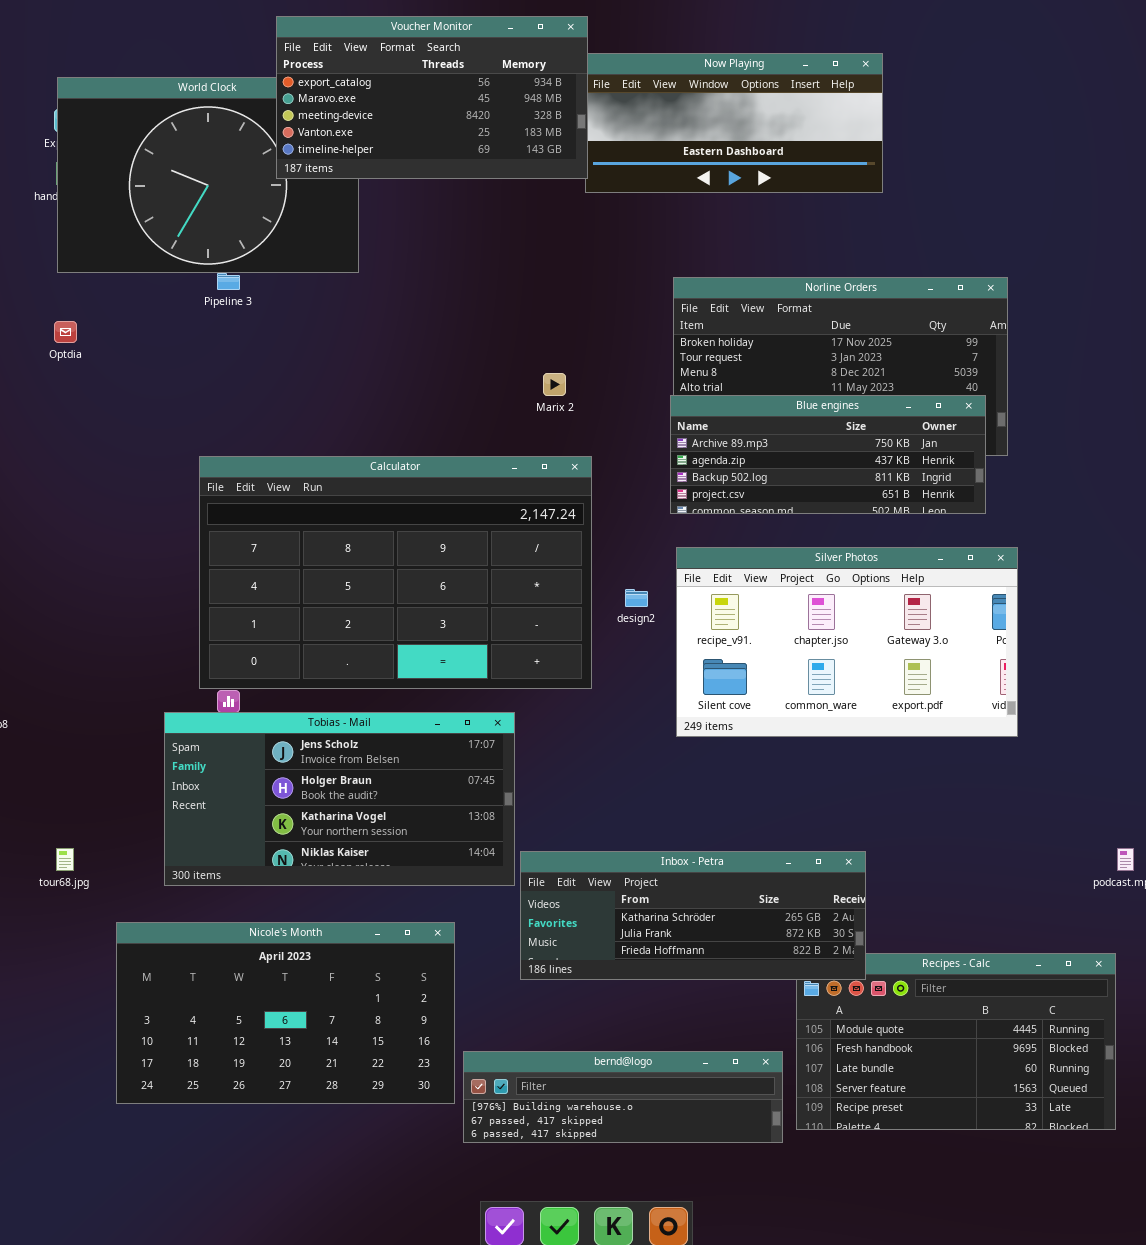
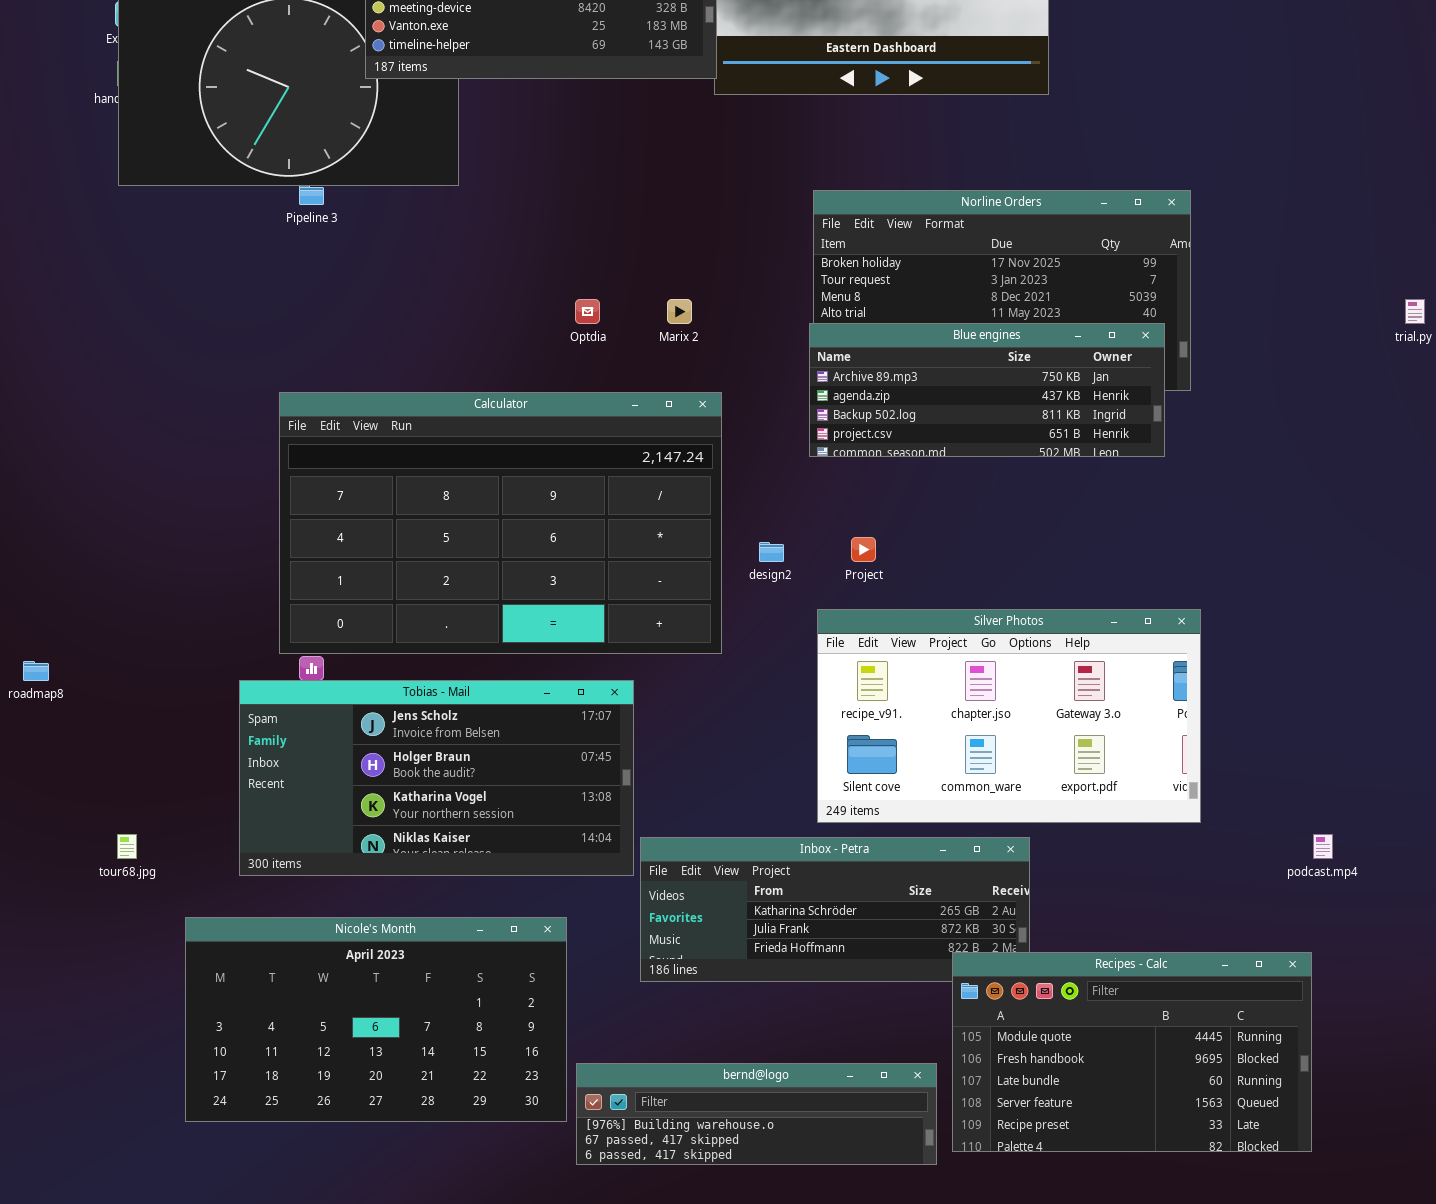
Optdia: [54,321,77,343] -> [575,299,600,324], moved
Silver Photos: [676,547,1018,737] -> [817,609,1201,823], moved
Recipes - Calc: [796,953,1116,1130] -> [952,952,1312,1152], raised

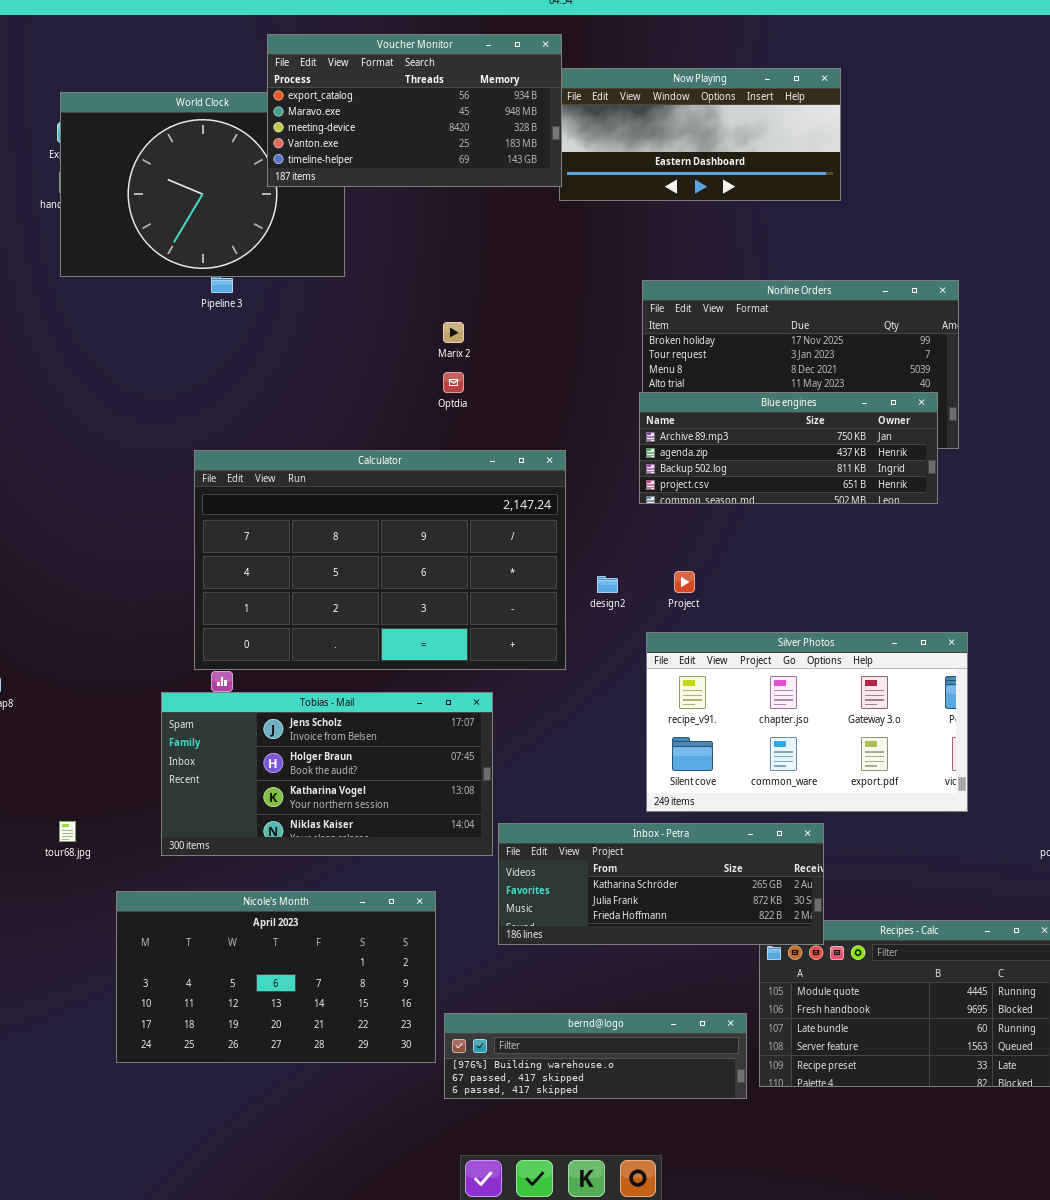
Marix 2: [667,299,692,324] -> [443,322,464,343], moved
Inbox - Petra: [640,837,1030,982] -> [498,823,824,945], raised

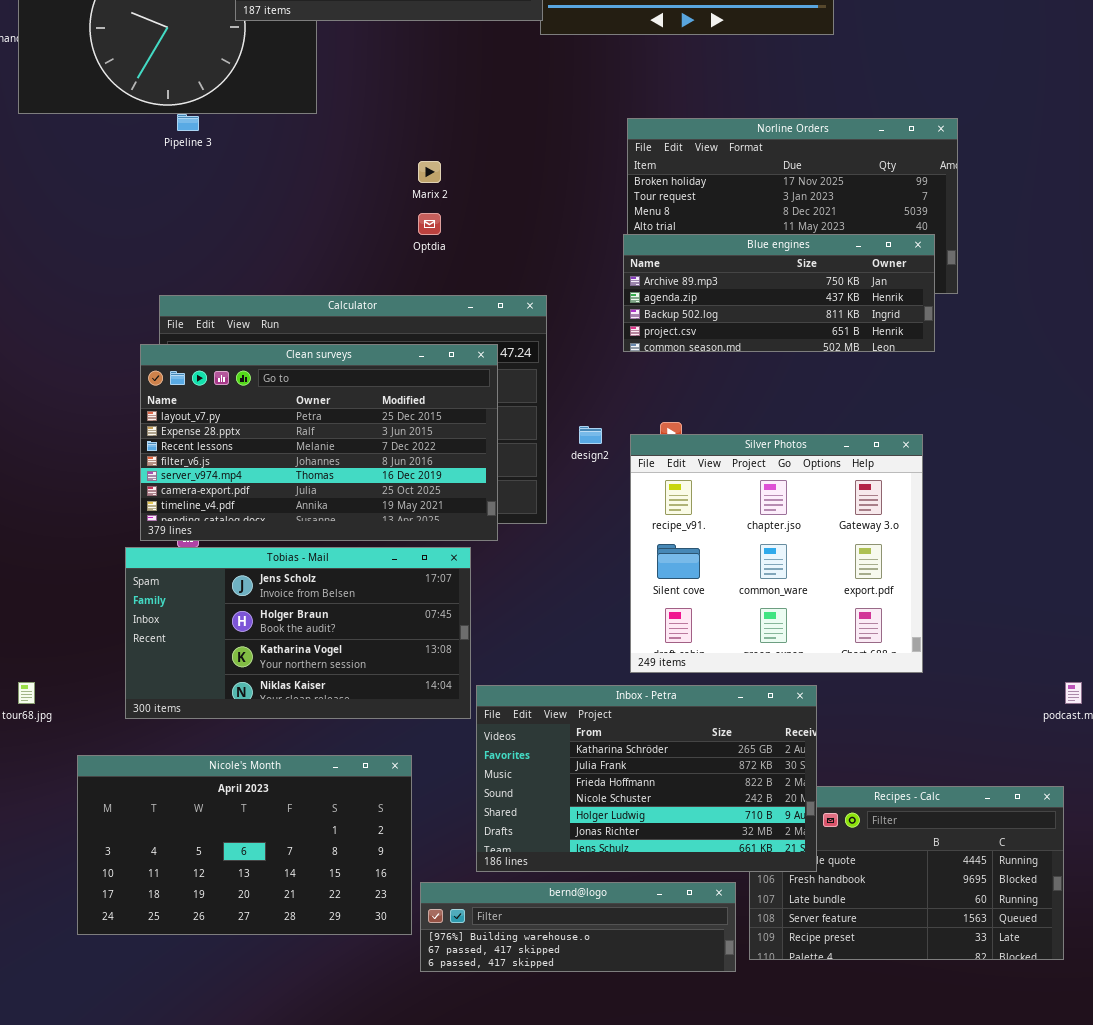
Clean surveys: none -> [140,344,498,541], opened
Silver Photos: [646,632,968,812] -> [630,434,923,673], resized
Inbox - Petra: [498,823,824,945] -> [476,685,817,872], resized

